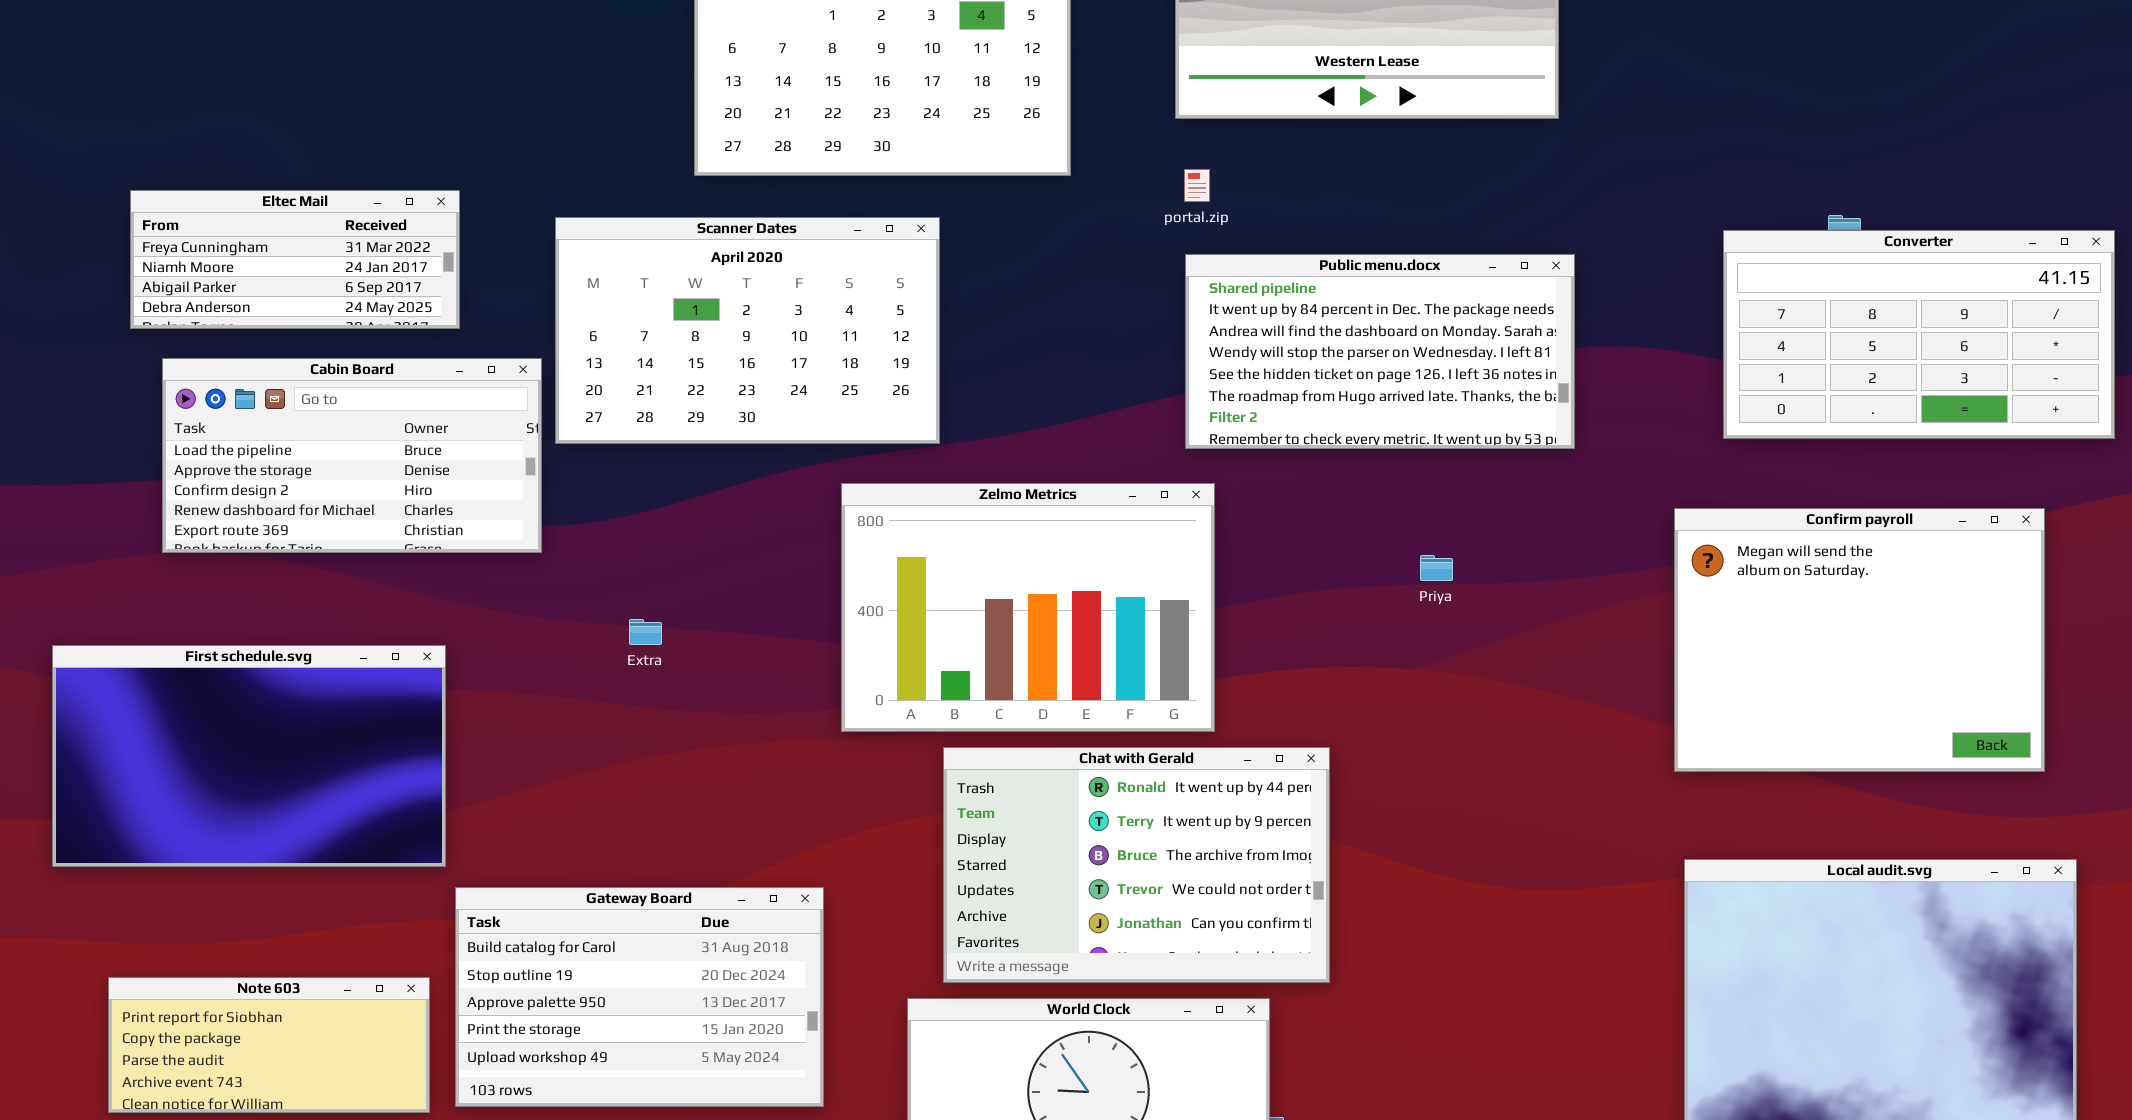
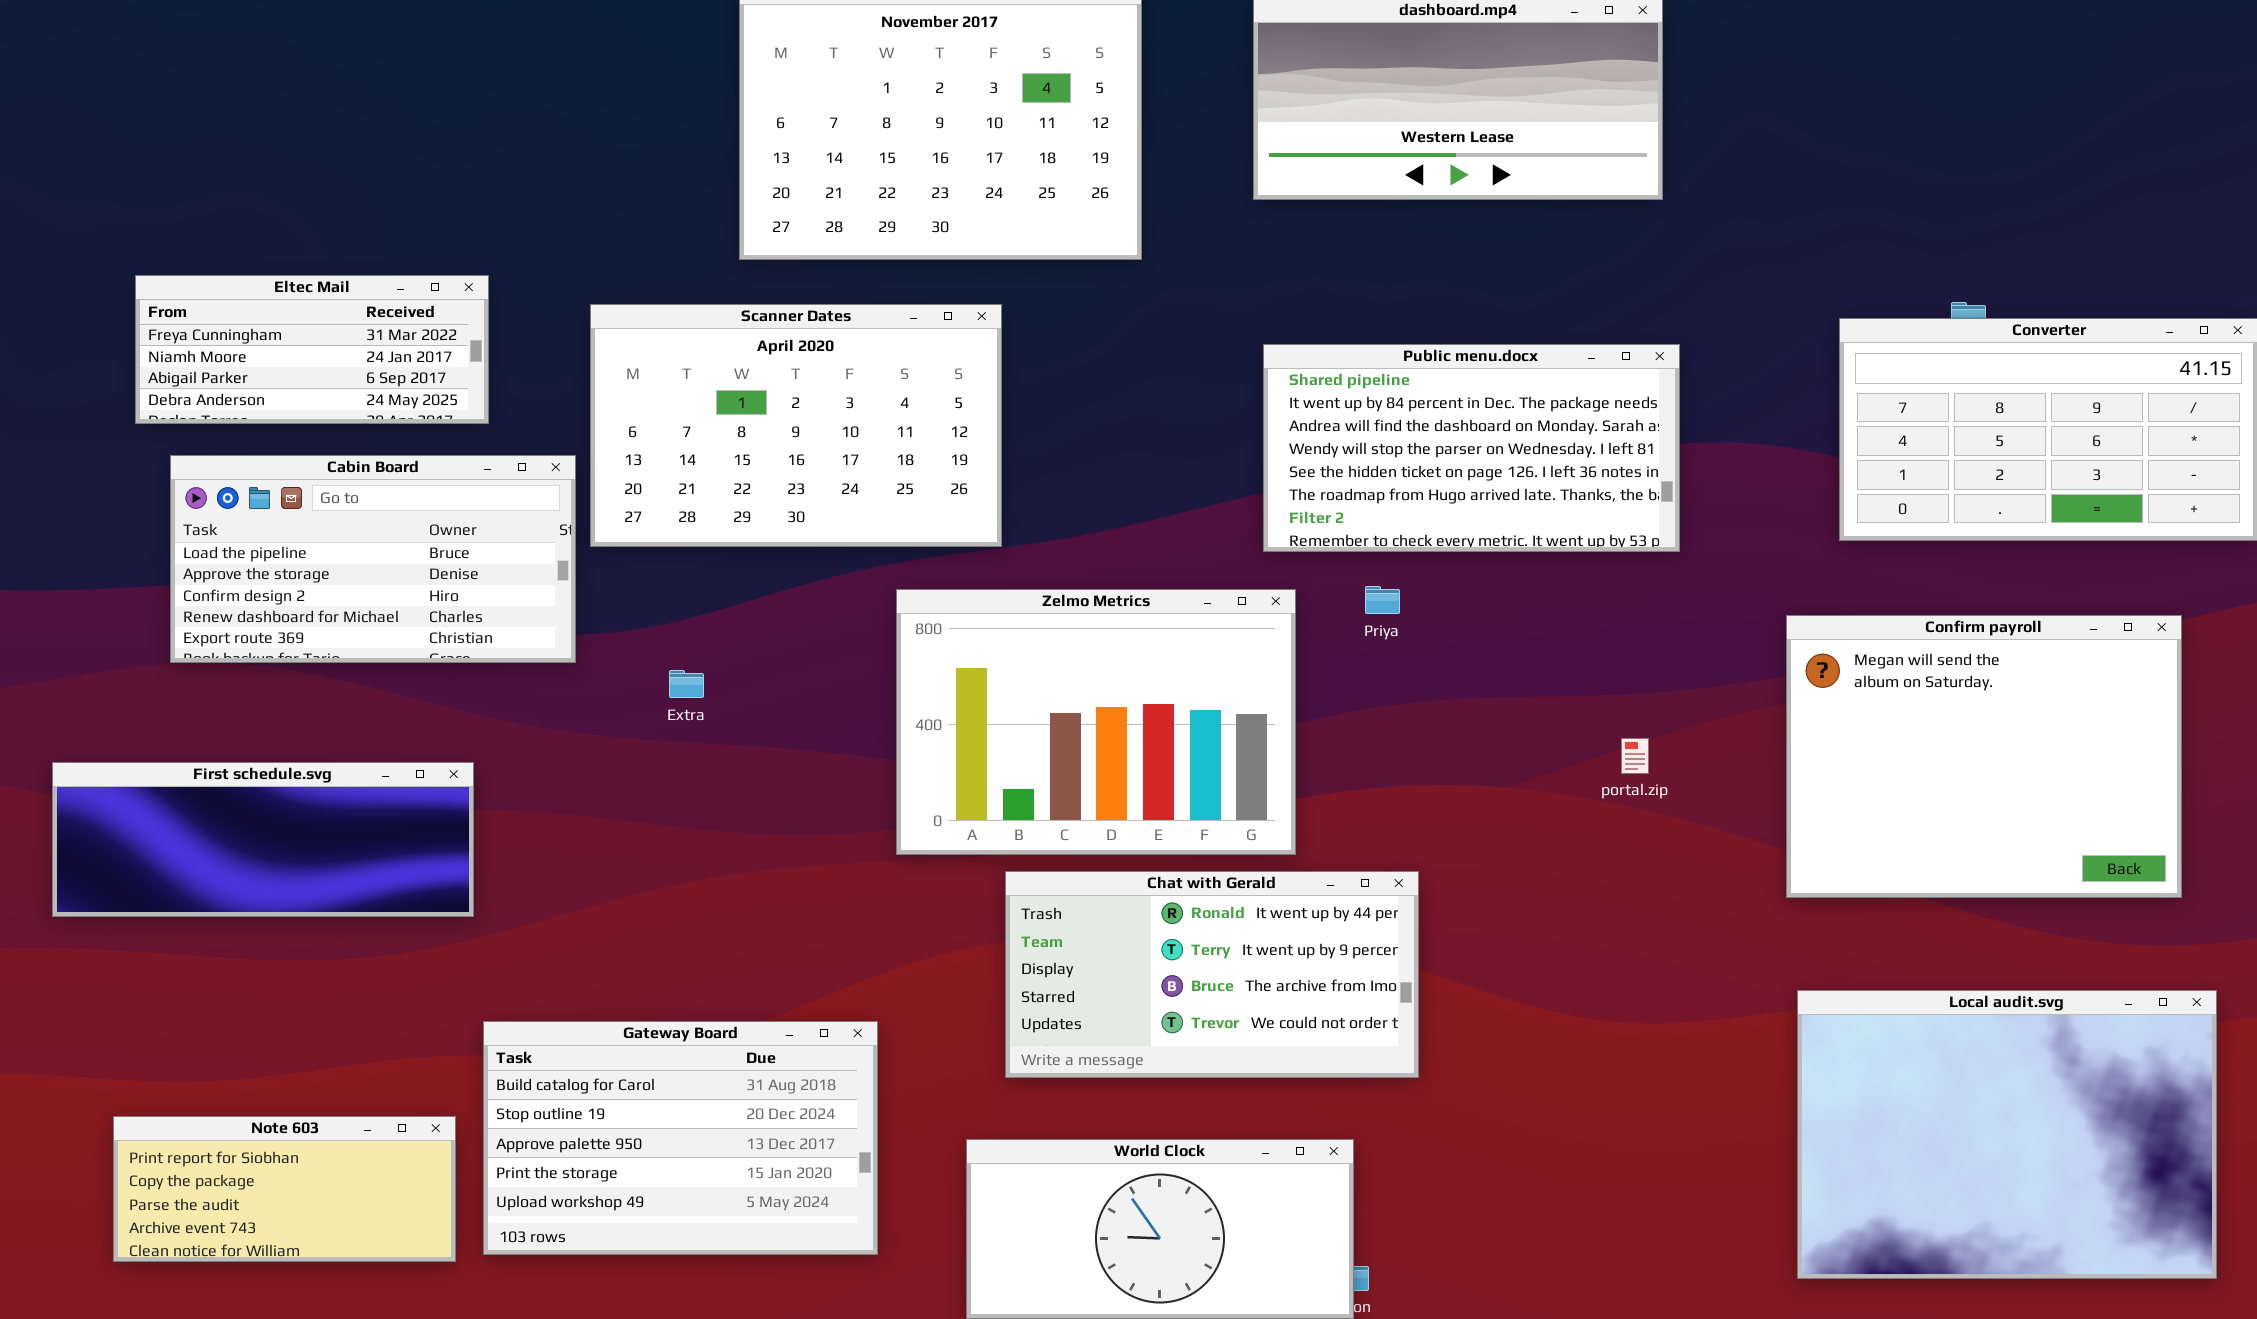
portal.zip: [1184,169,1210,202] -> [1621,738,1649,774], moved
Priya: [1420,555,1453,581] -> [1365,586,1400,614], moved
Extra: [629,619,662,645] -> [669,670,704,698], moved
First schedule.svg: [52,645,446,867] -> [52,762,474,917], resized
Chat with Gerald: [943,747,1330,983] -> [1005,871,1419,1078], resized

